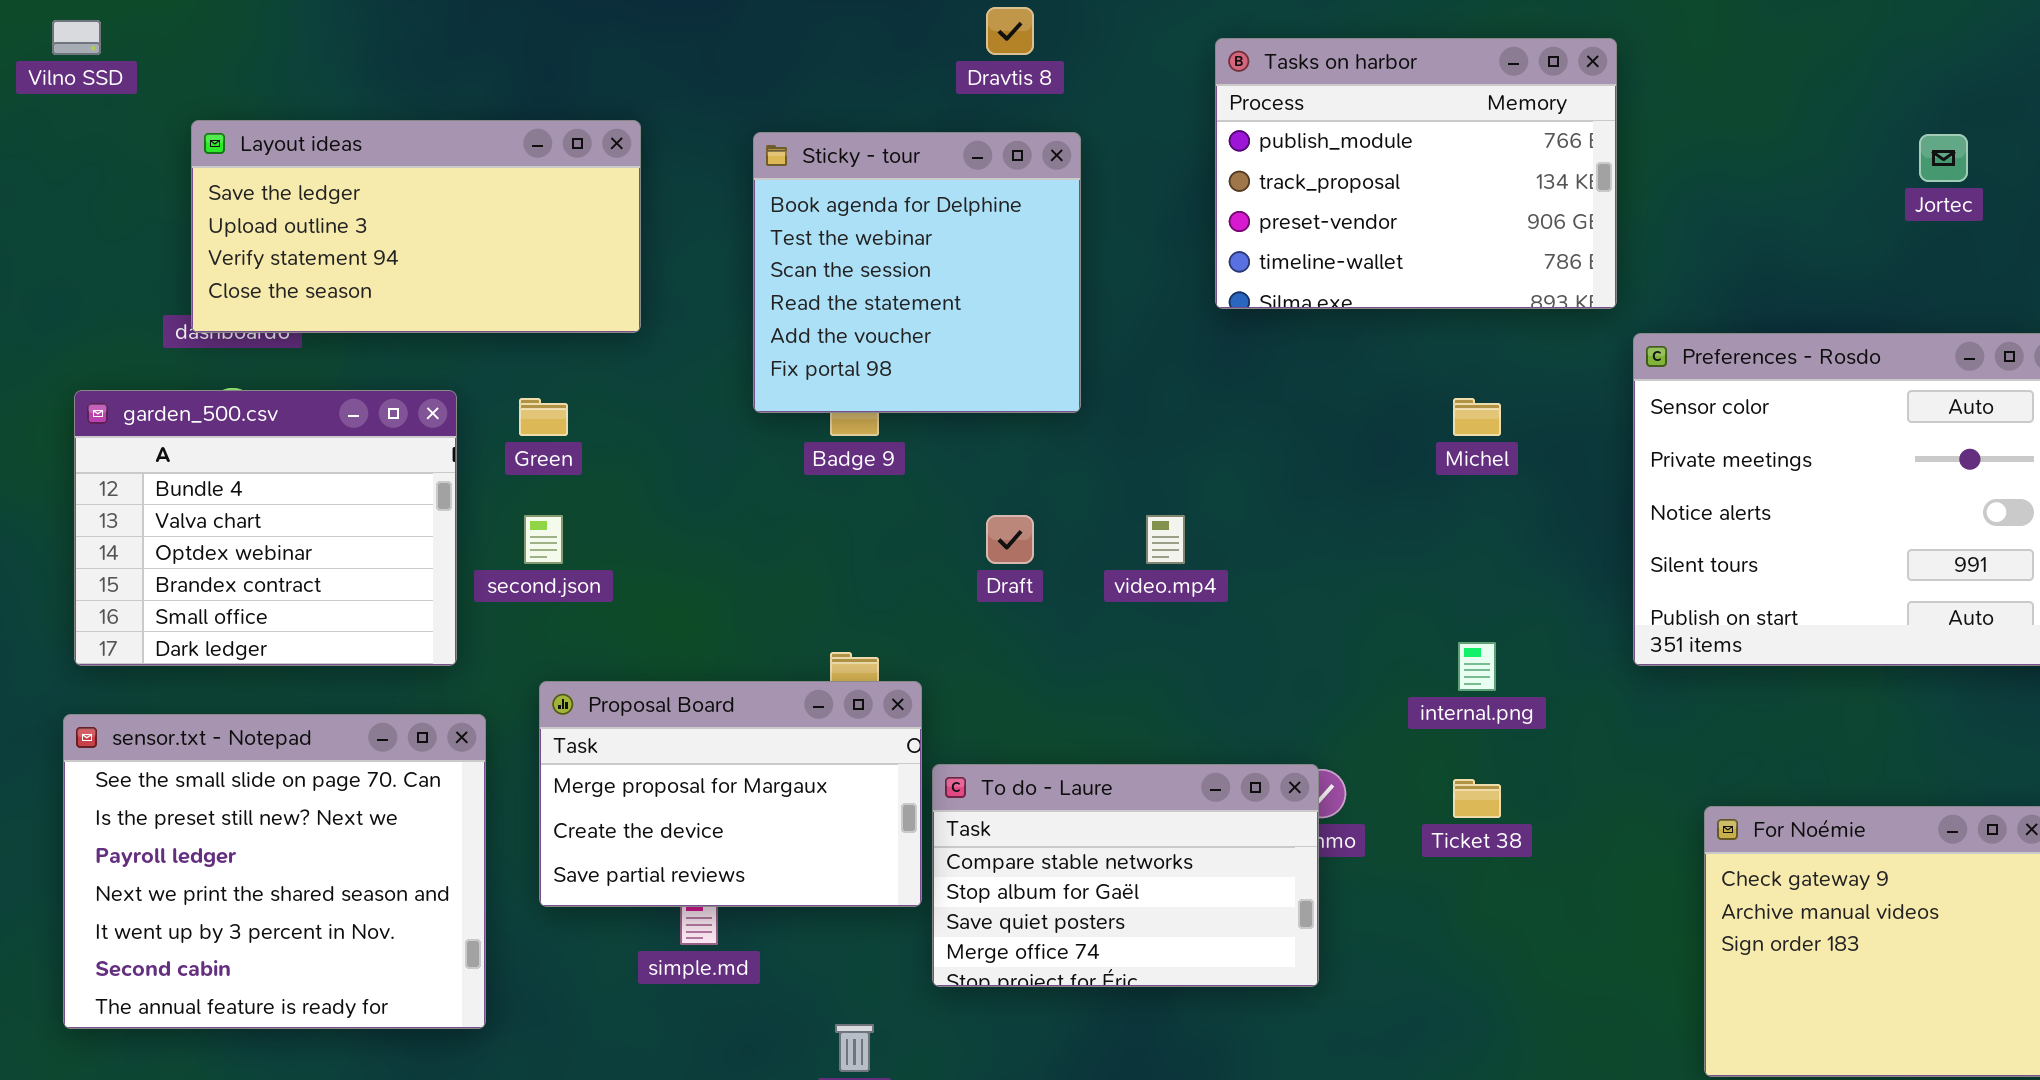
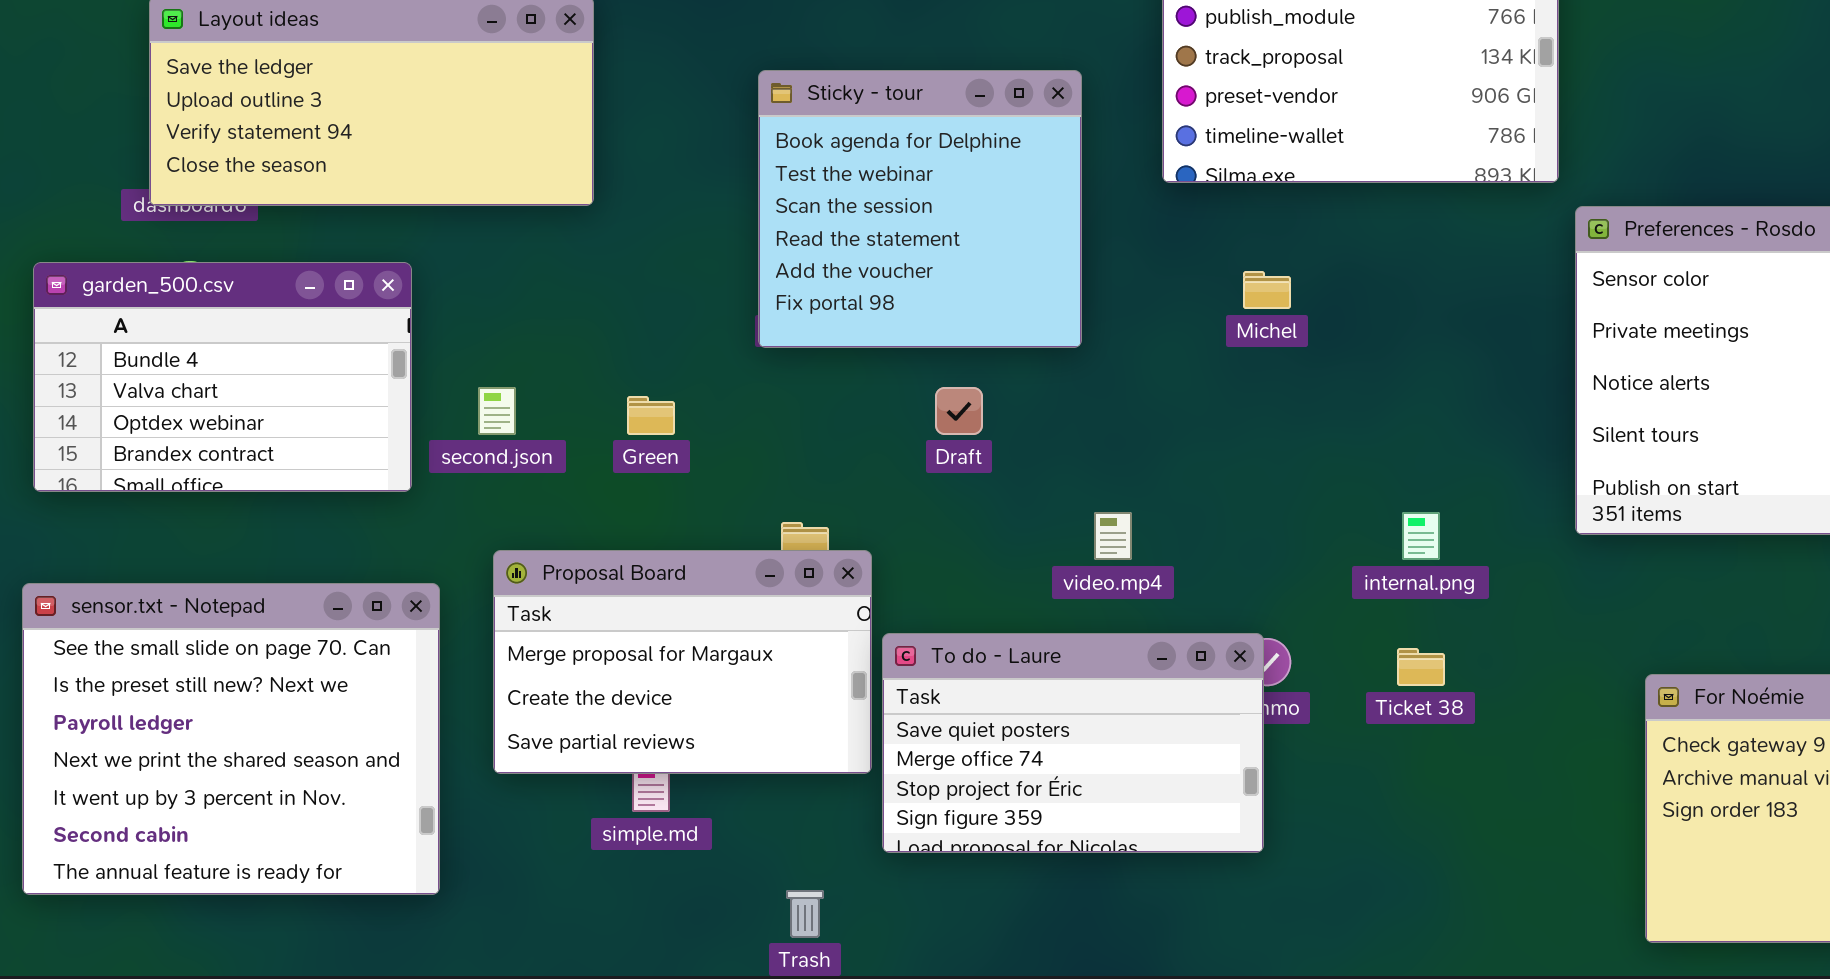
Sticky - tour: [753,132,1081,413] -> [758,70,1082,348], moved
garden_500.csv: [74,390,457,666] -> [33,262,412,492], resized
Green: [519,398,568,436] -> [627,396,675,435], moved
Michel: [1453,398,1501,436] -> [1243,271,1291,309], moved
video.mp4: [1146,515,1185,564] -> [1094,512,1132,560], moved
To do - Laure: [932,764,1319,987] -> [882,633,1264,853], scrolled down 2 rows

